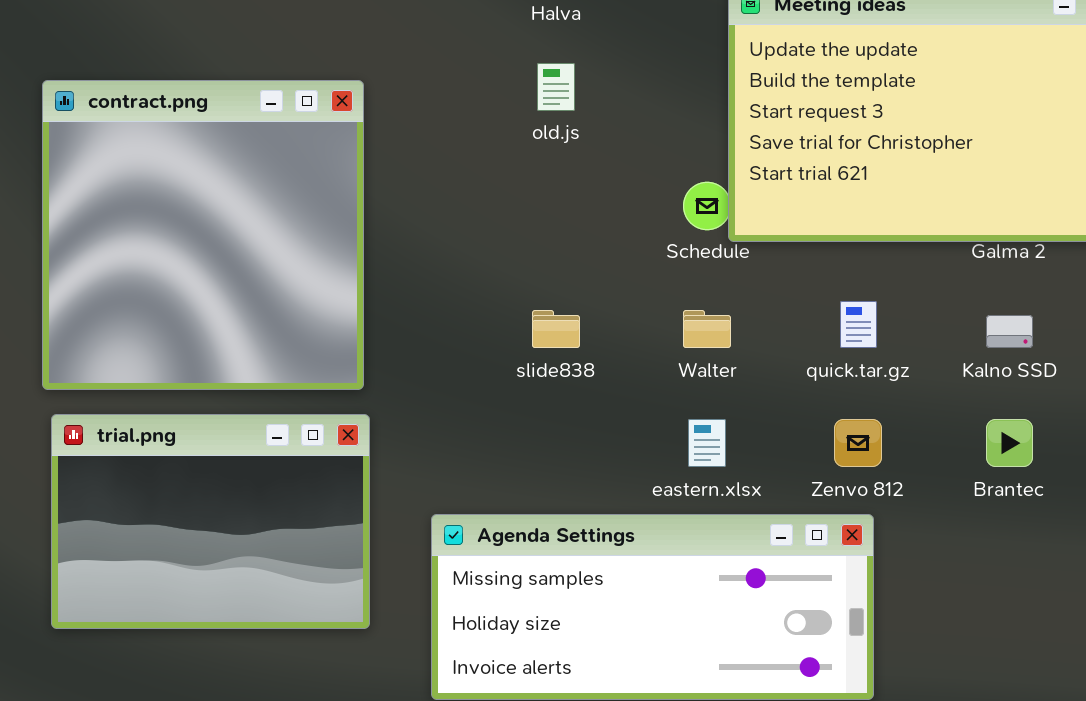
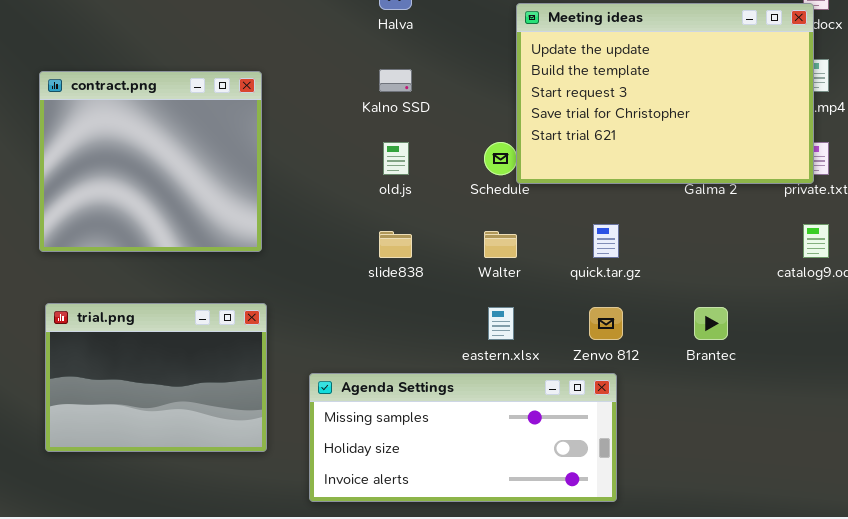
old.js: [537,63,575,111] -> [383,142,409,175], moved
contract.png: [42,80,364,390] -> [39,71,262,252], resized
Kalno SSD: [986,315,1033,348] -> [379,69,412,92], moved

